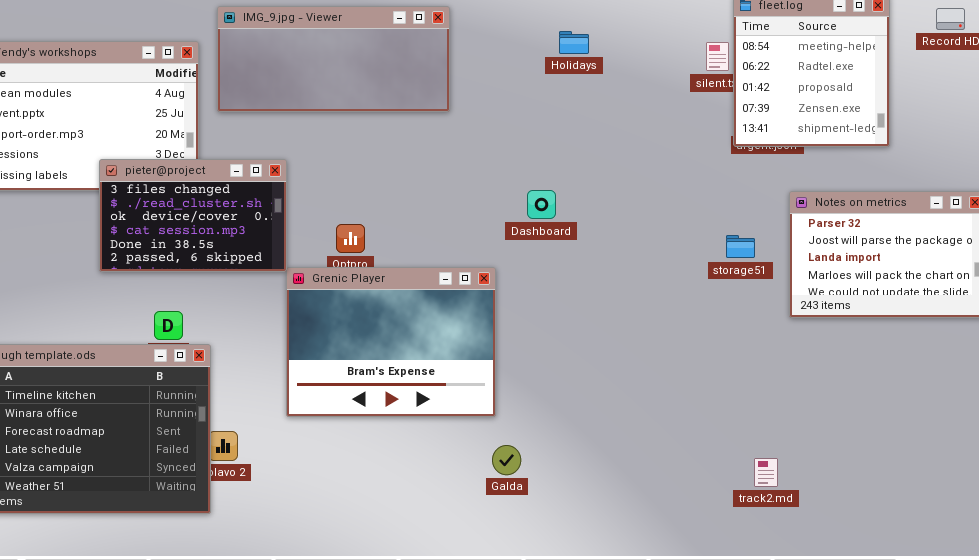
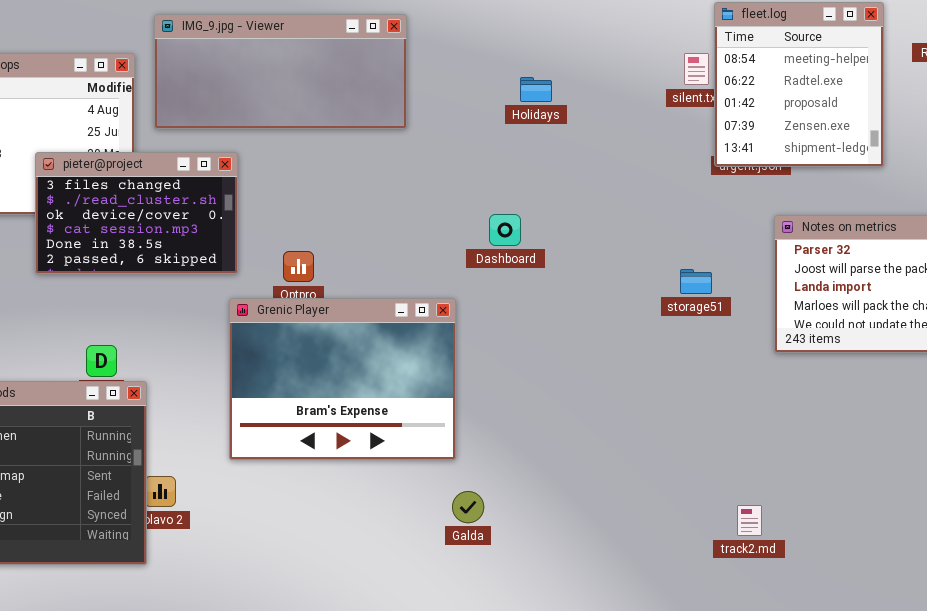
Holidays: [559,31,589,54] -> [520,77,552,102], moved
pieter@project: [99,159,287,272] -> [35,152,238,274], moved
storage51: [726,235,755,258] -> [680,269,712,294], moved

